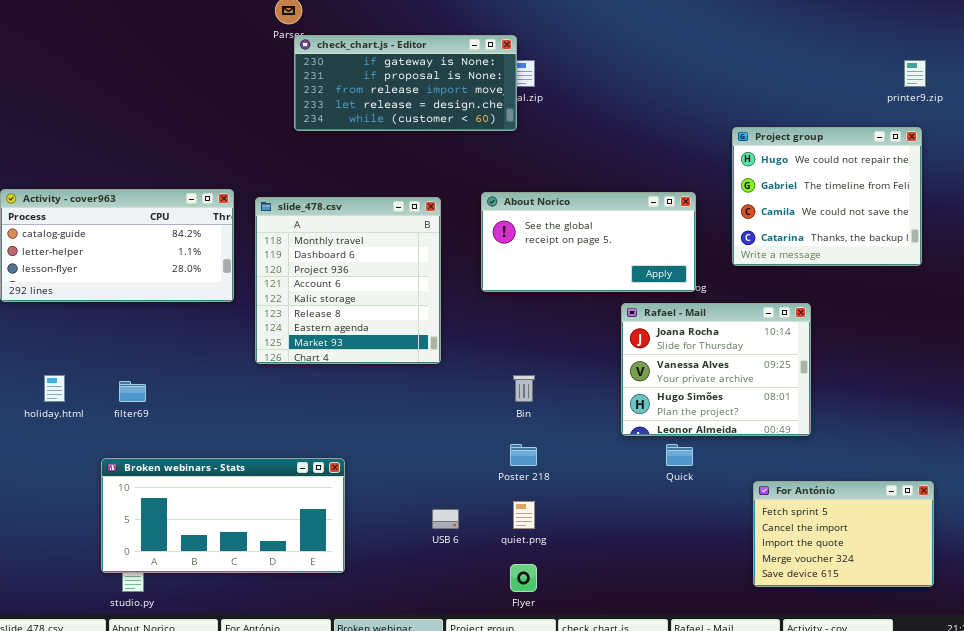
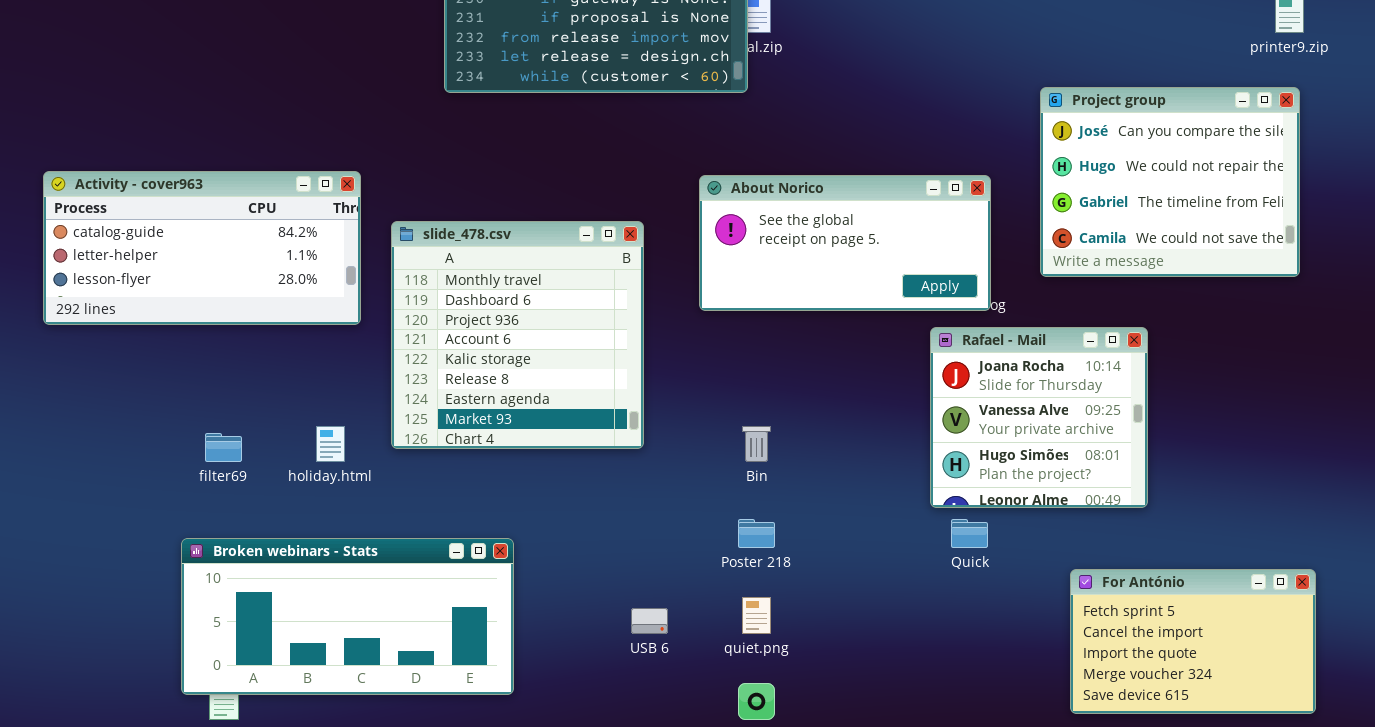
Project group: [732,127,922,266] -> [1040,87,1300,277], scrolled up 1 row
slide_478.csv: [255,197,441,364] -> [391,221,644,449], moved
Rafael - Mail: [621,303,811,436] -> [930,327,1148,508], resized
holiday.html: [44,375,65,402] -> [316,426,345,462], moved

